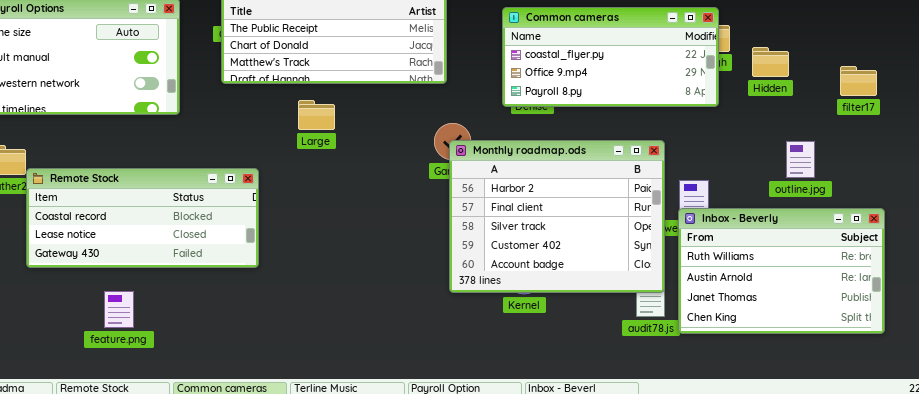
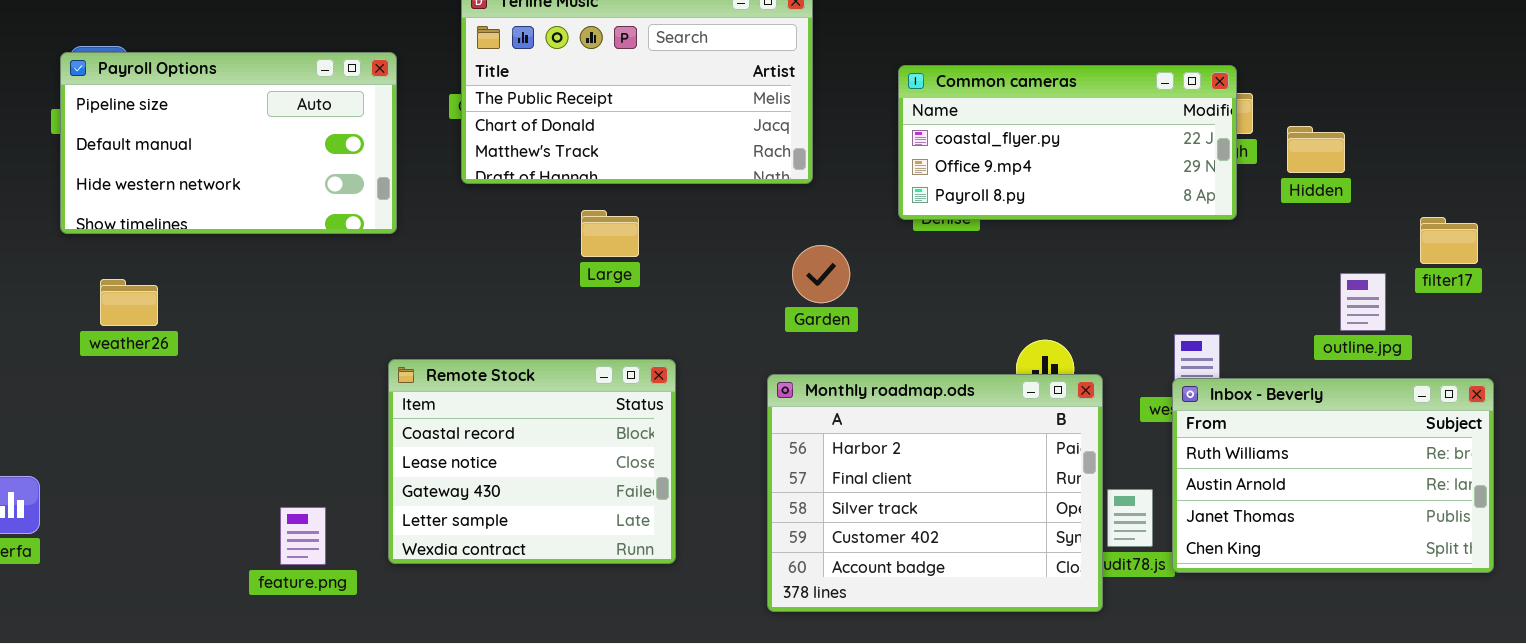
filter17: [840,66,877,96] -> [1420,217,1478,264], moved
Monthly roadmap.ods: [449,140,665,293] -> [767,374,1103,612], moved
Remote Stock: [26,168,259,268] -> [388,359,676,564], moved, resized

